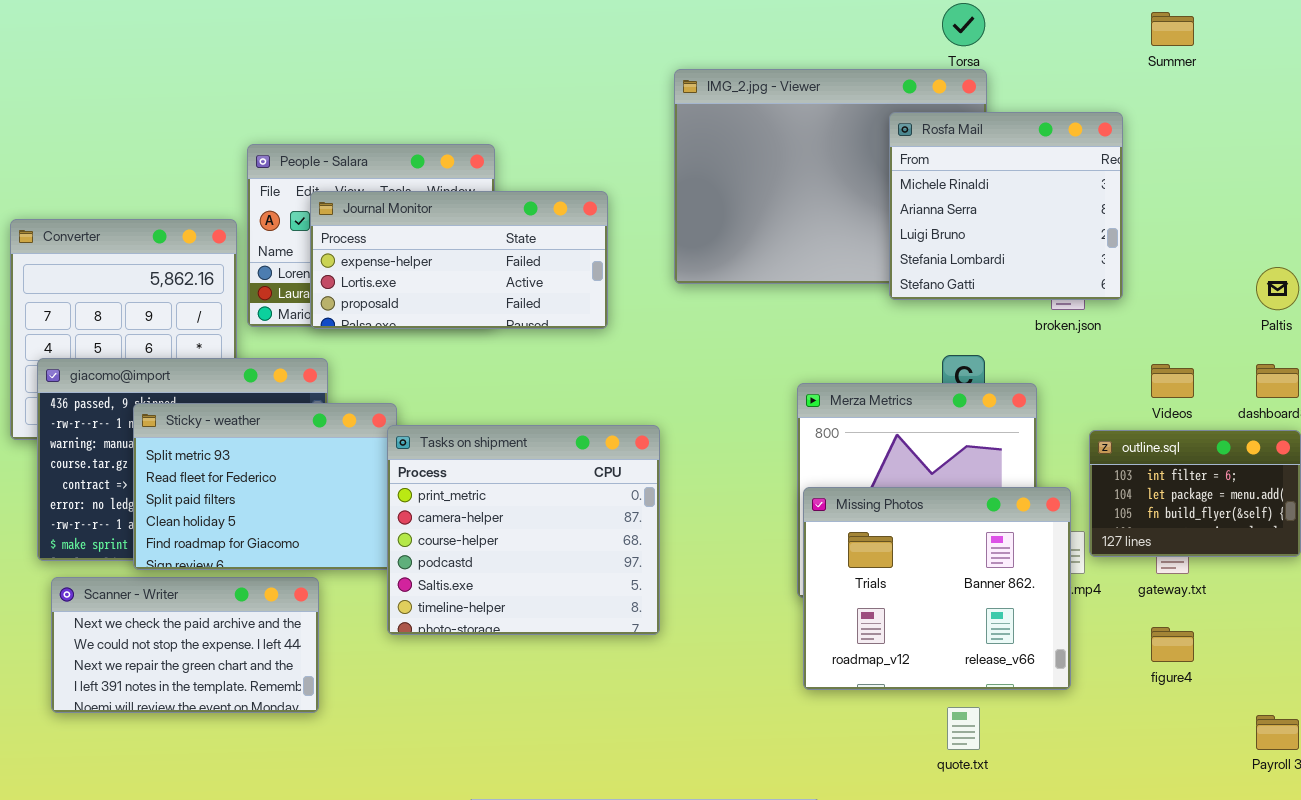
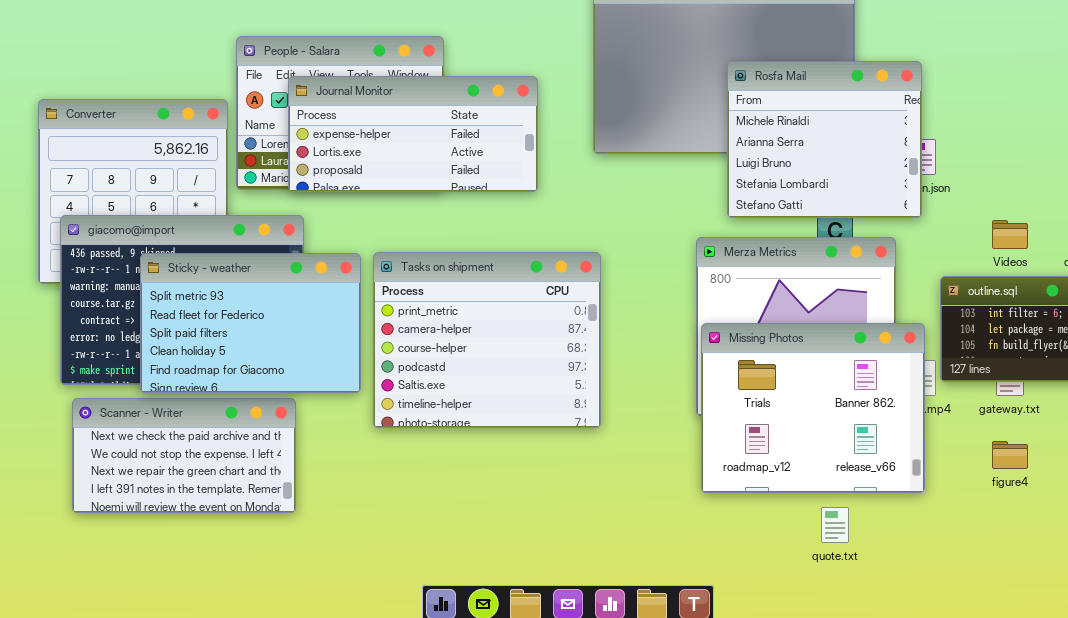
Rosfa Mail: [889,112,1123,300] -> [727,61,922,218], moved
Tasks on shipment: [387,425,660,635] -> [373,252,601,428], moved

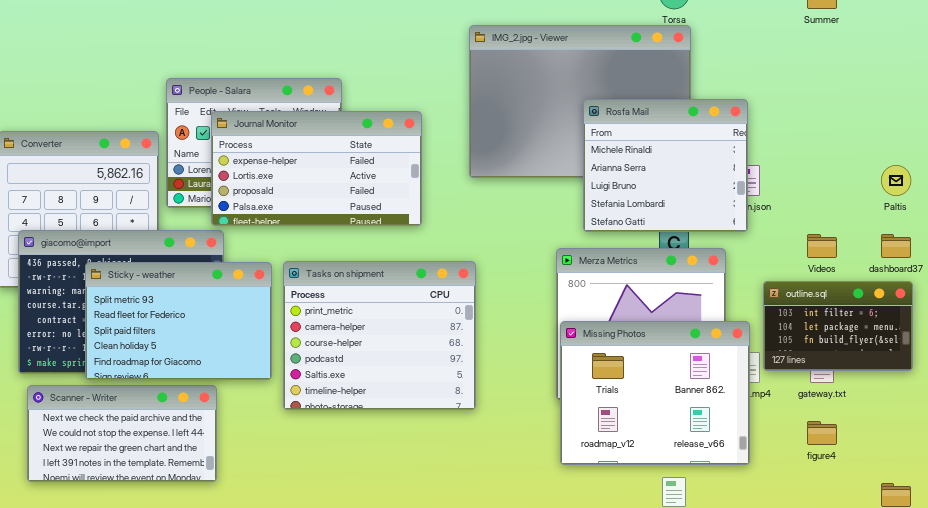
Journal Monitor: [288,76,538,192] -> [211,111,422,226], resized

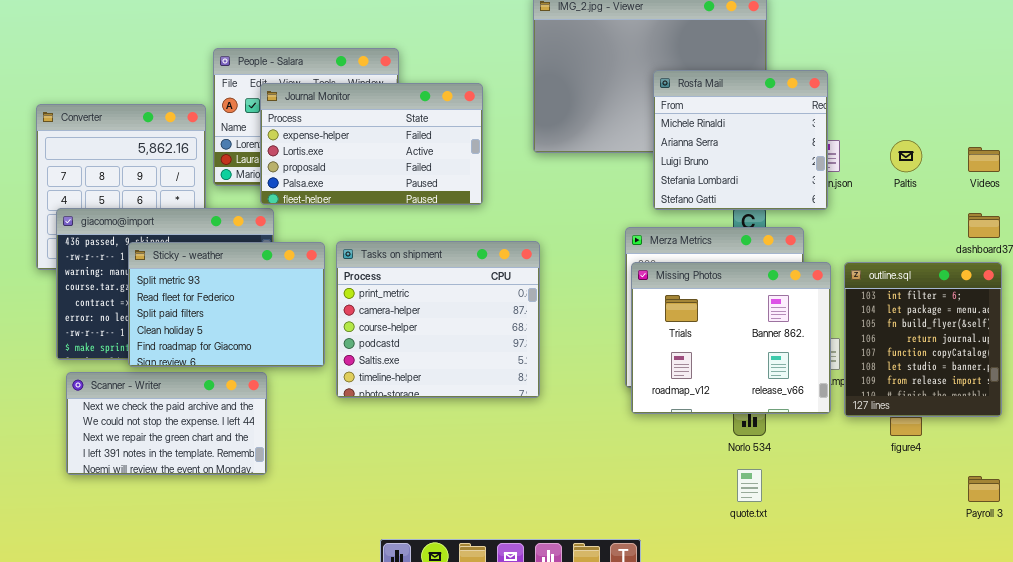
Paltis: [881,165,911,196] -> [890,140,922,172], moved
Videos: [807,234,837,258] -> [968,147,1000,172], moved
outline.sql: [763,281,913,371] -> [844,262,1002,417], resized
Missing Photos: [560,321,750,465] -> [631,262,831,414], moved

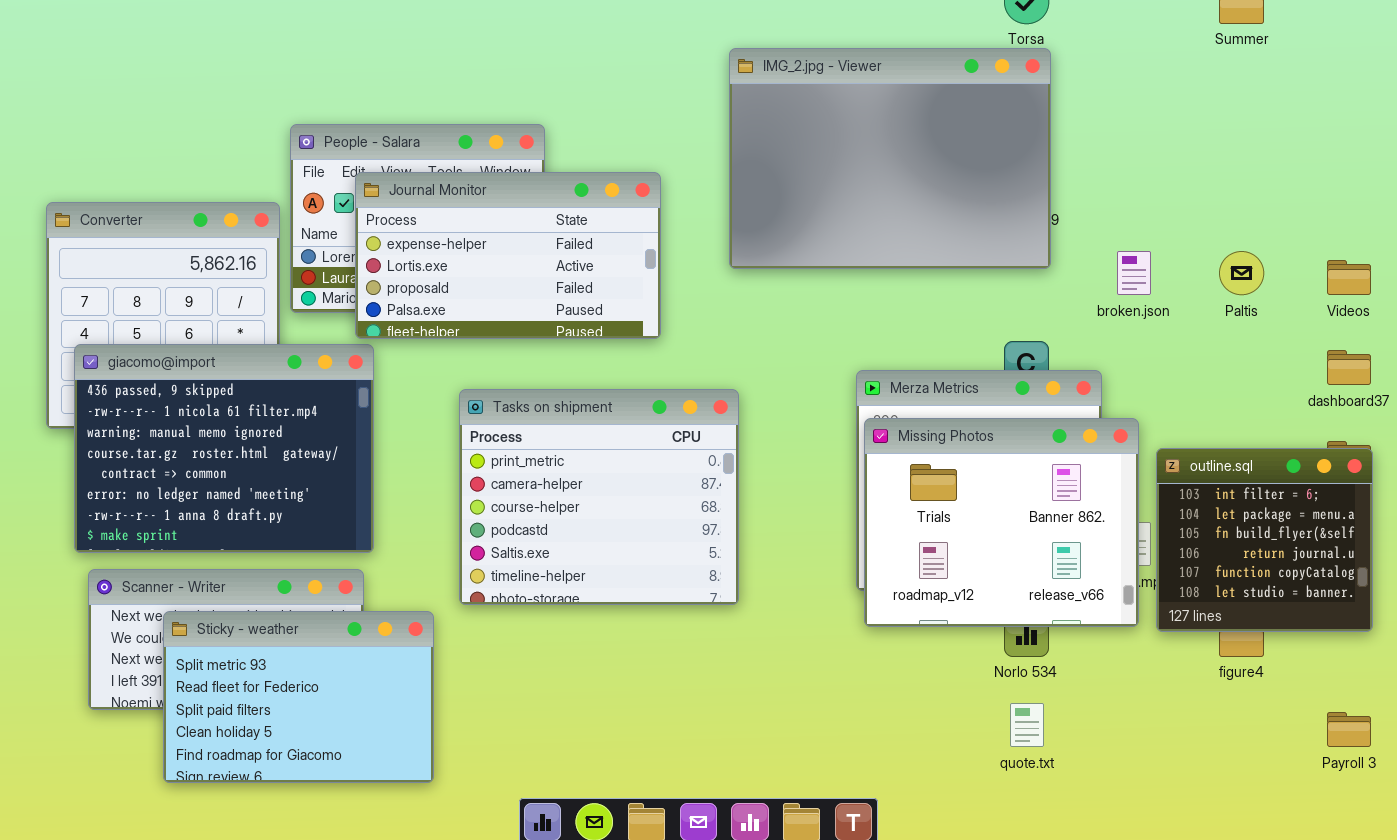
Rosfa Mail: [653,70,828,210] -> none, closed
Sticky - weather: [128,242,325,367] -> [163,611,434,783], moved
outline.sql: [844,262,1002,417] -> [1156,448,1373,632], resized

